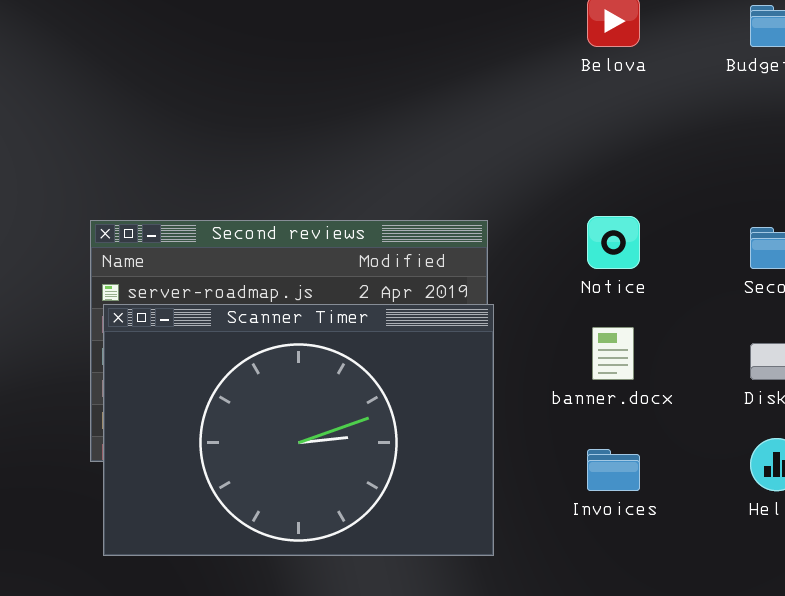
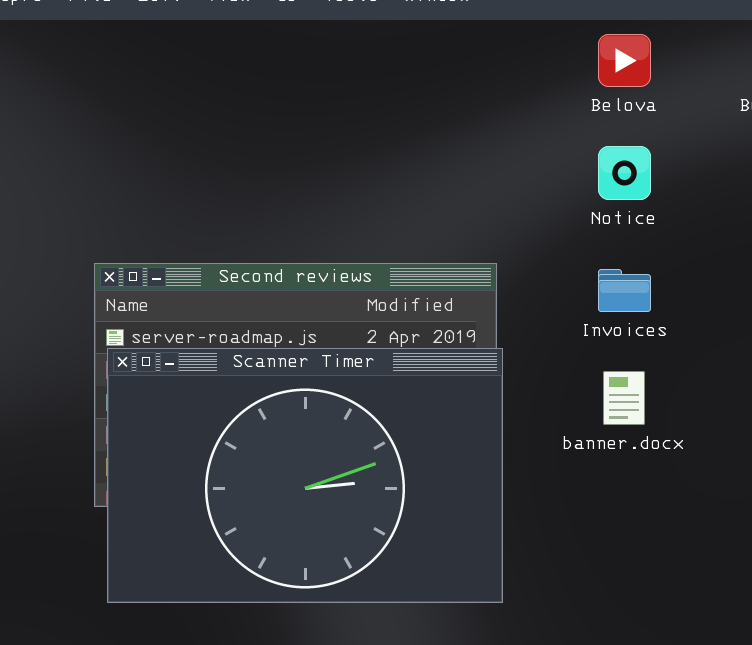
Notice: [587,216,640,269] -> [598,146,651,200], moved
Invoices: [587,449,640,491] -> [598,269,651,312], moved

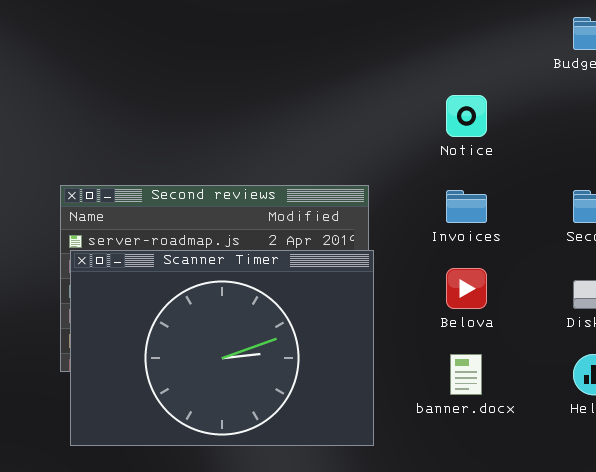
Belova: [598,34,651,87] -> [446,268,487,309], moved
banner.docx: [603,371,645,425] -> [450,354,482,395], moved

